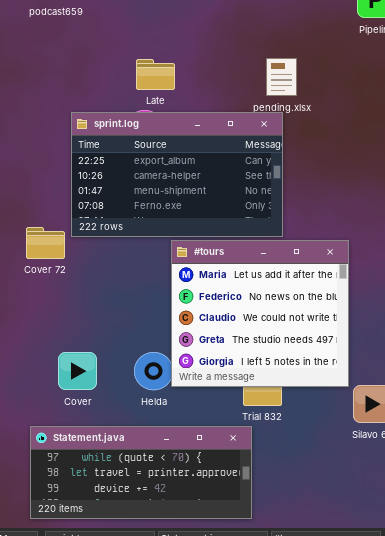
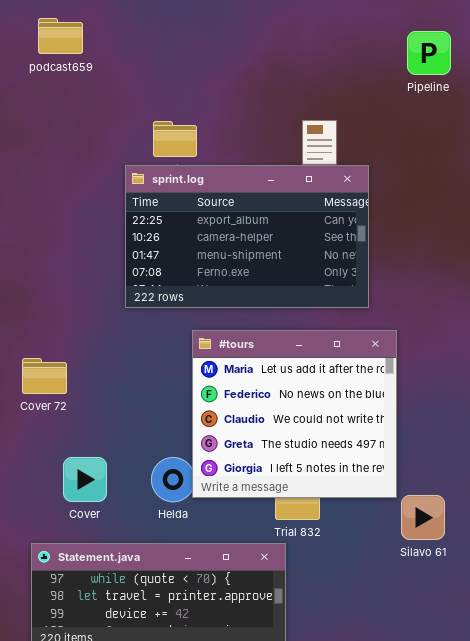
sprint.log: [71,112,283,237] -> [125,165,369,308], moved
Cover 72: [26,227,65,259] -> [22,358,67,394], moved

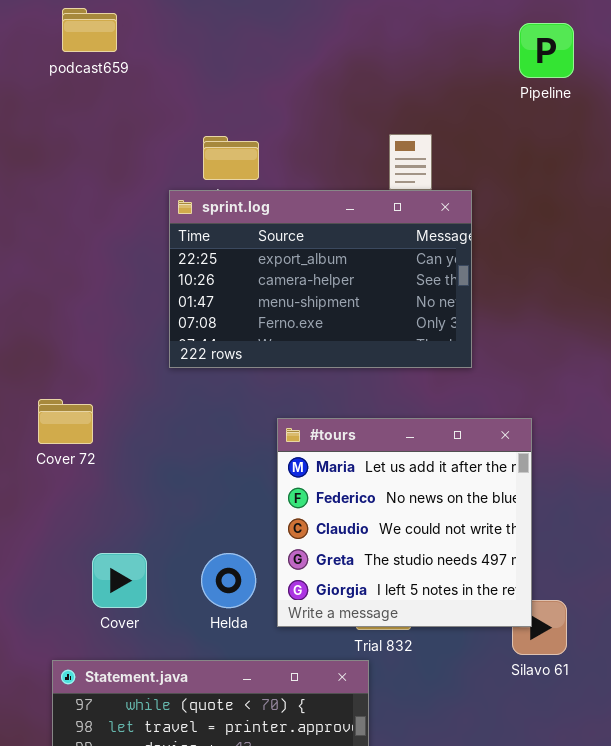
#tours: [192,330,397,498] -> [277,418,532,627], moved
Cover 72: [22,358,67,394] -> [38,399,93,444], moved

